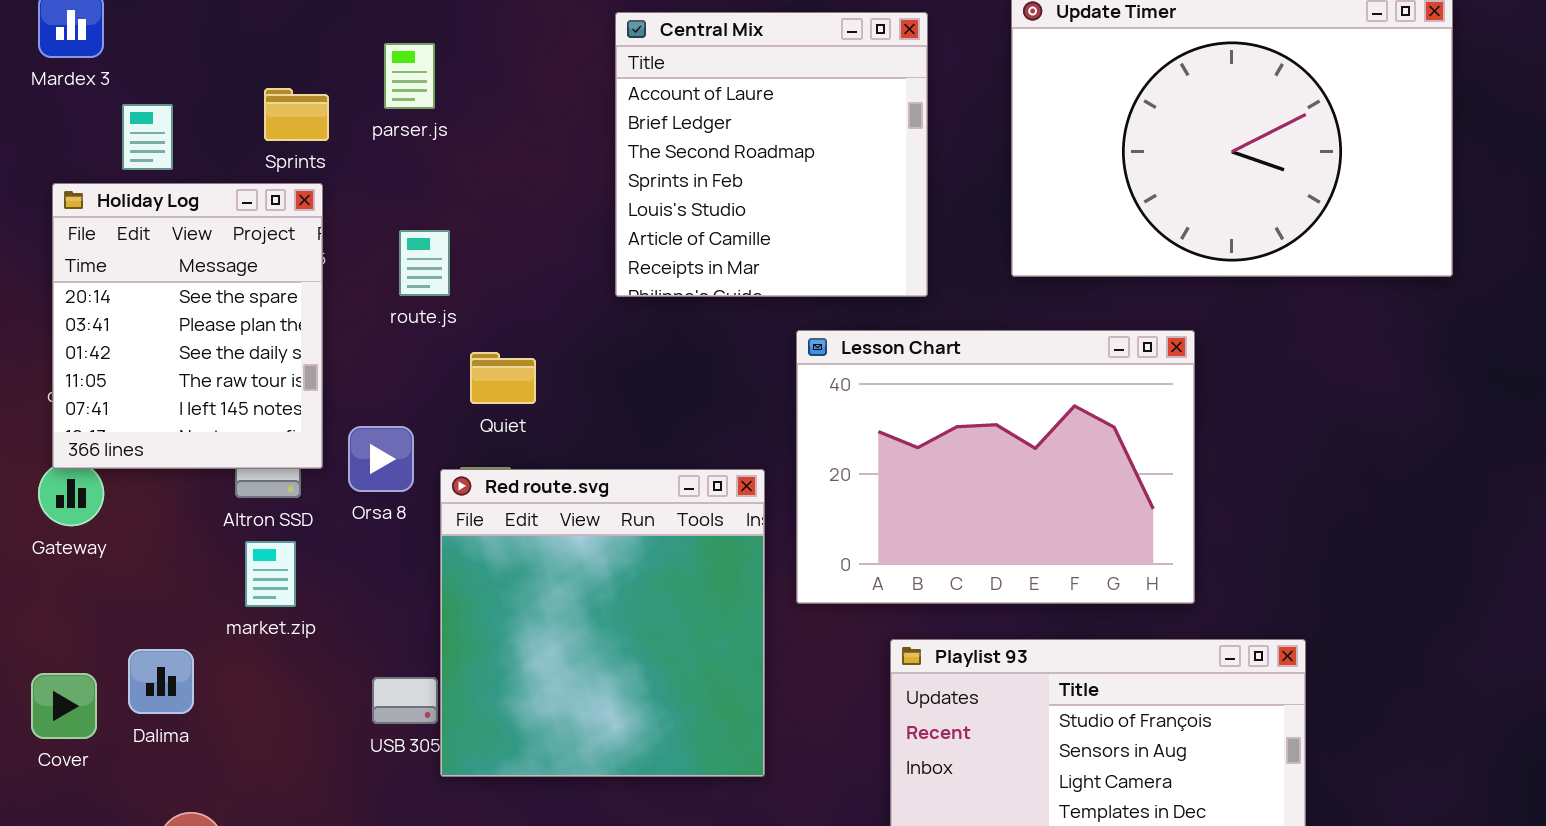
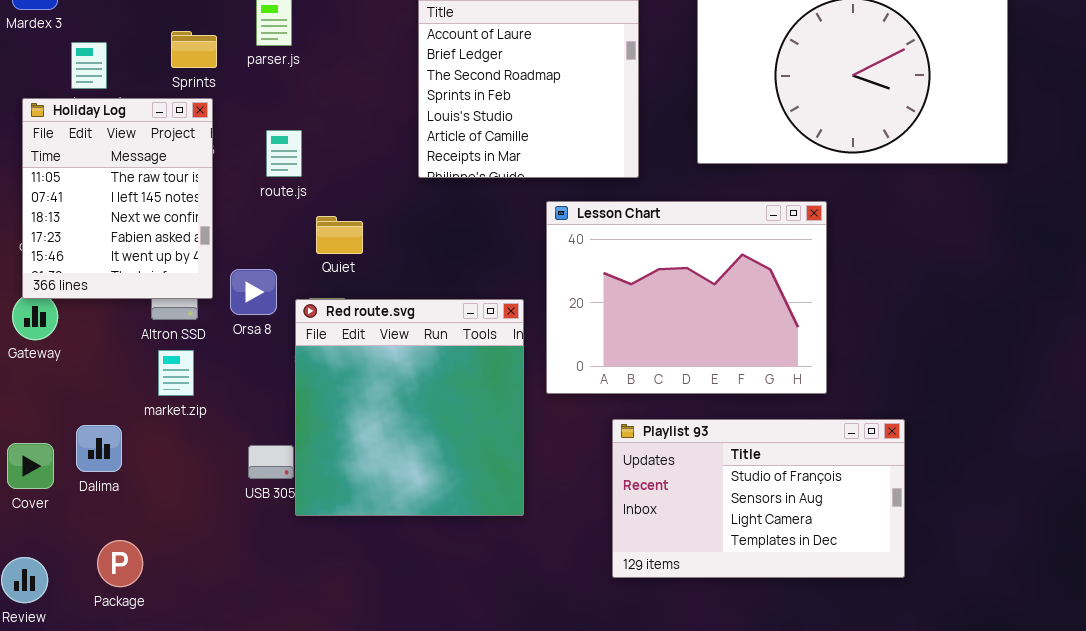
Holiday Log: [52,183,323,469] -> [22,98,213,299], scrolled down 3 rows

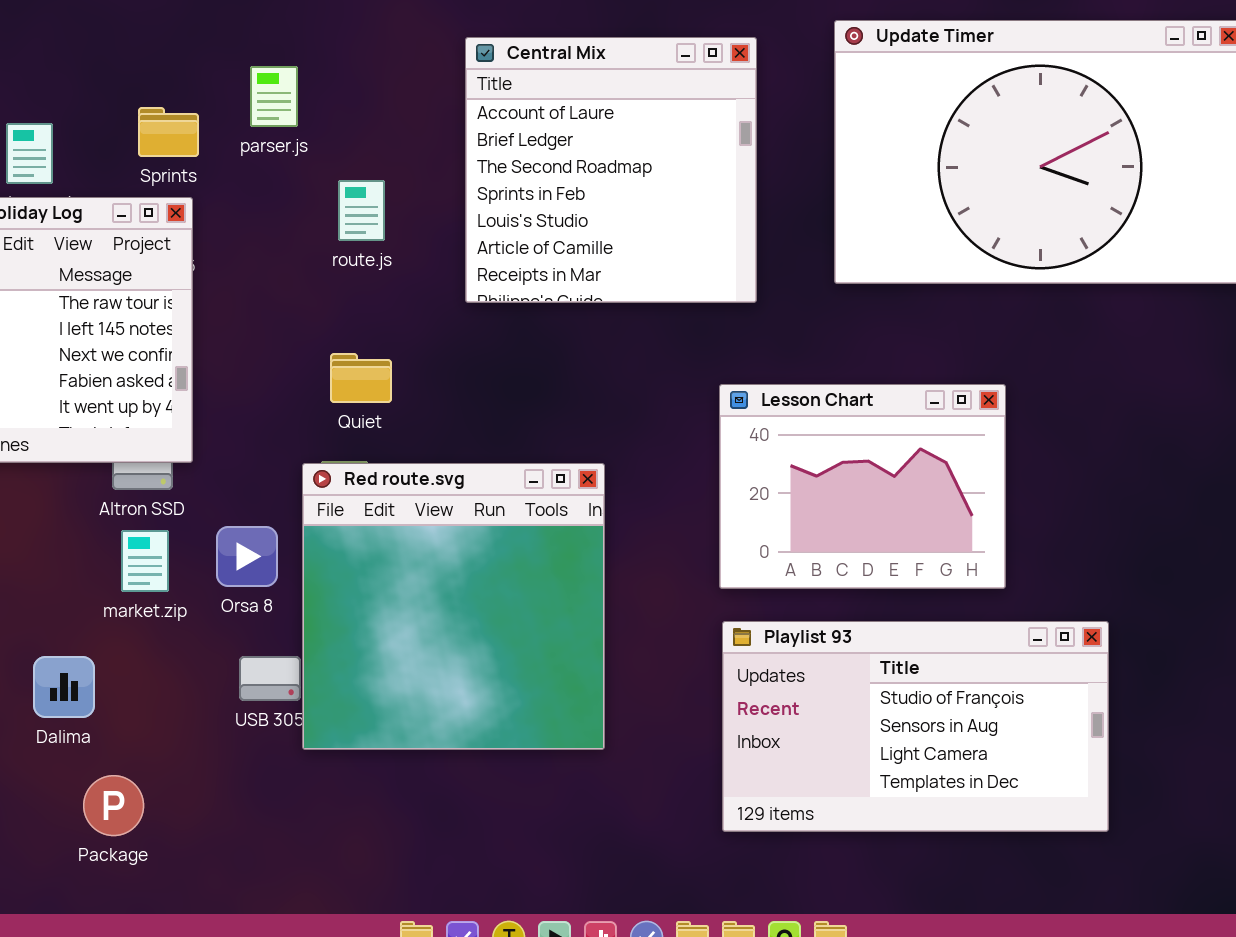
route.js: [266,130,302,177] -> [338,180,385,241], moved
Lesson Chart: [546,201,827,394] -> [719,384,1006,589], resized
Orsa 8: [230,269,277,315] -> [216,526,278,587], moved
Dalima: [76,425,122,472] -> [33,656,95,718], moved
Package: [97,540,143,587] -> [83,775,144,836], moved

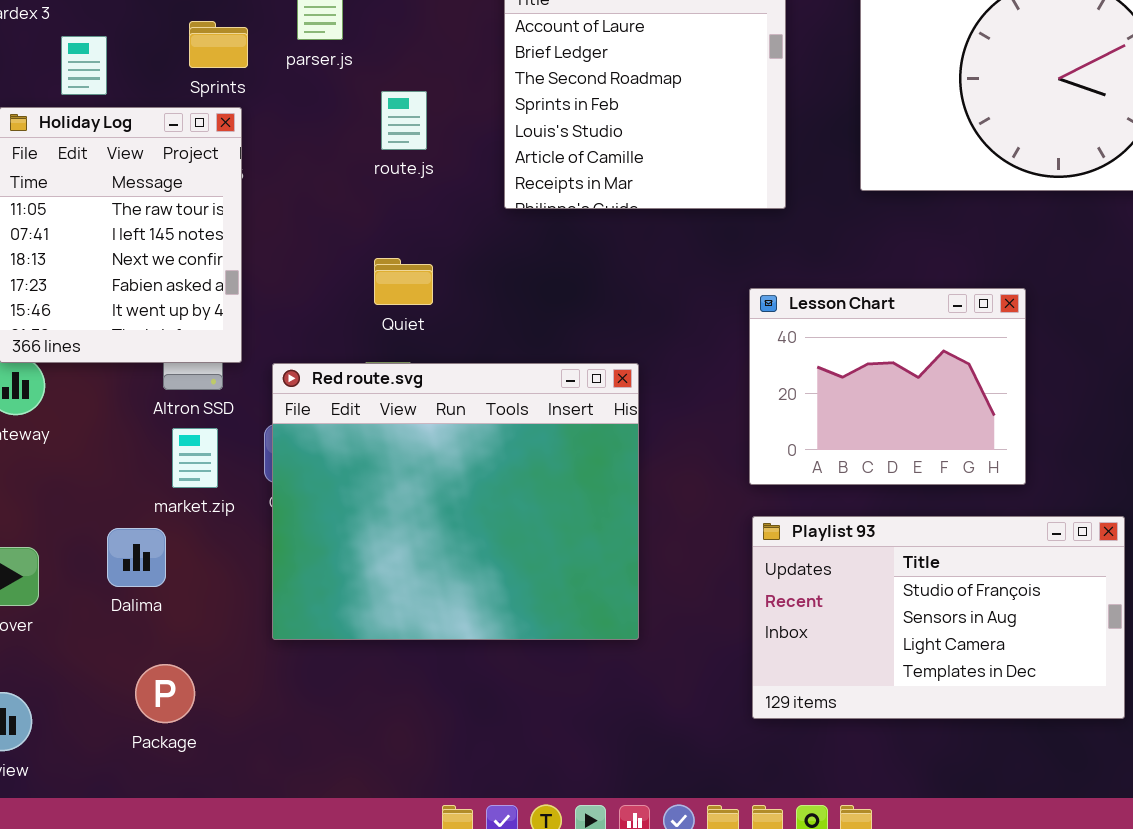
Red route.svg: [302,463,605,750] -> [272,363,639,640], resized
Dalima: [33,656,95,718] -> [107,528,166,587], moved

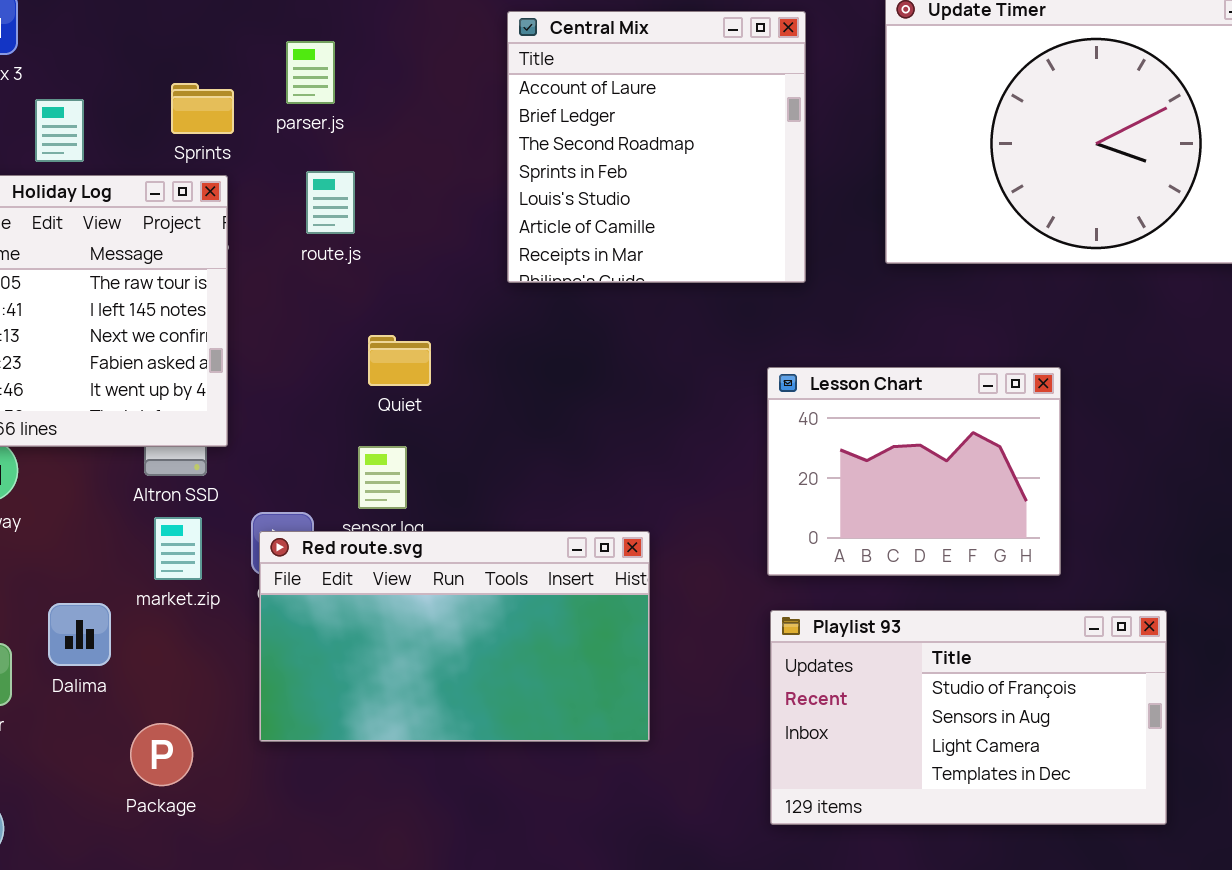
route.js: [381,91,427,150] -> [306,171,355,234], moved
Red route.svg: [272,363,639,640] -> [259,531,650,742], resized
Dalima: [107,528,166,587] -> [48,603,111,666], moved
Package: [135,664,195,723] -> [130,723,193,786], moved

